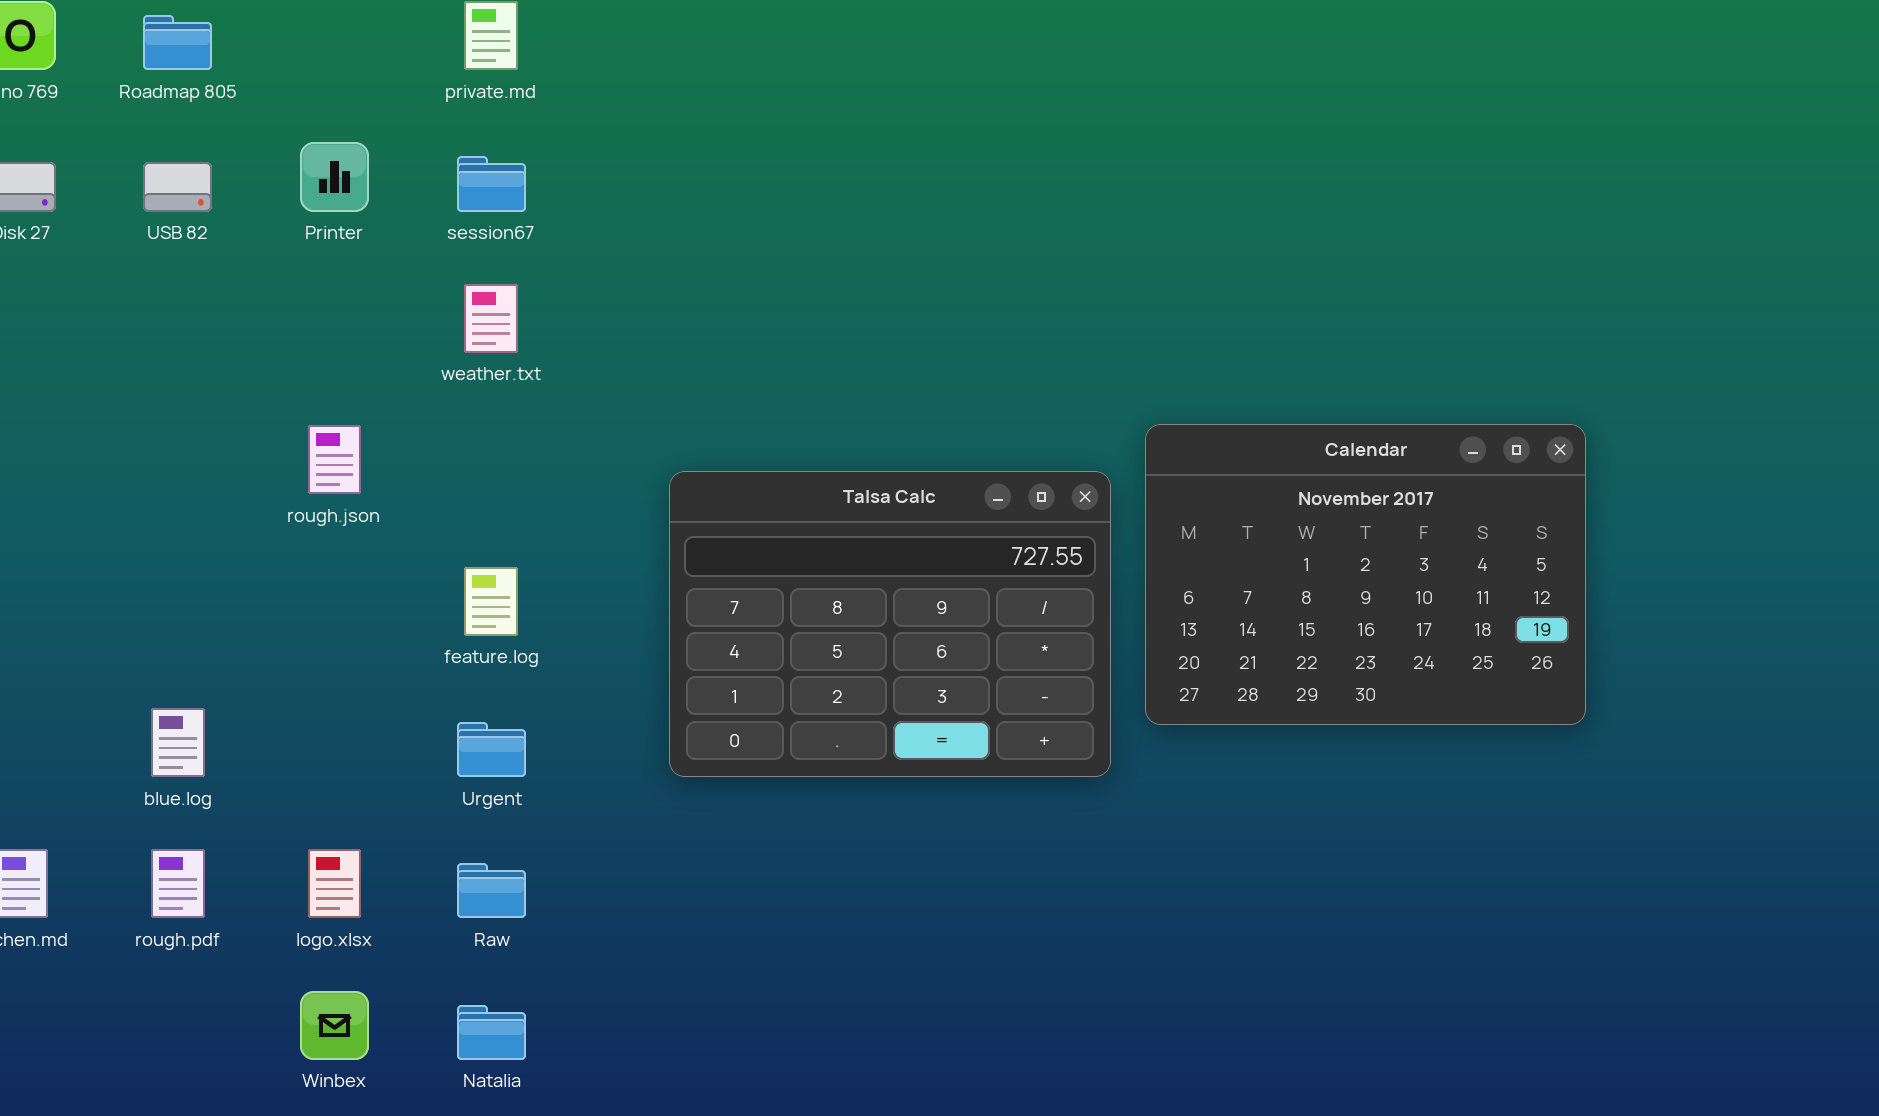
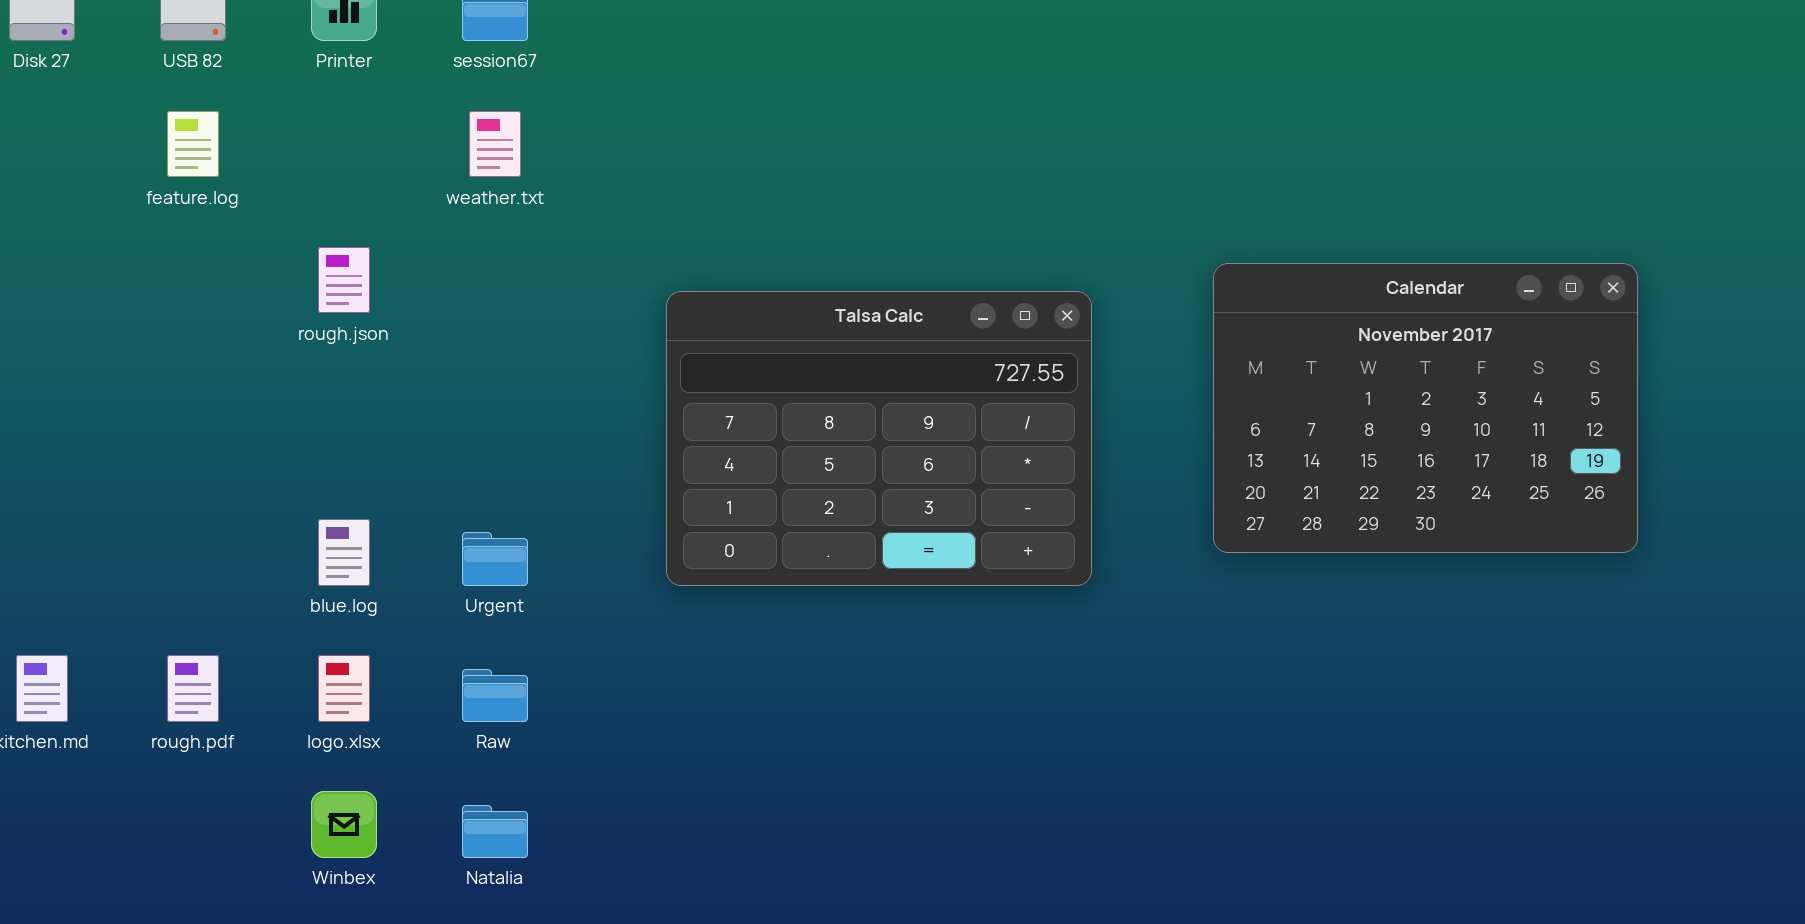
Calendar: [1145,424,1586,725] -> [1213,263,1638,553], moved
feature.log: [464,567,518,636] -> [167,111,219,177], moved
blue.log: [151,708,205,777] -> [318,519,370,586], moved

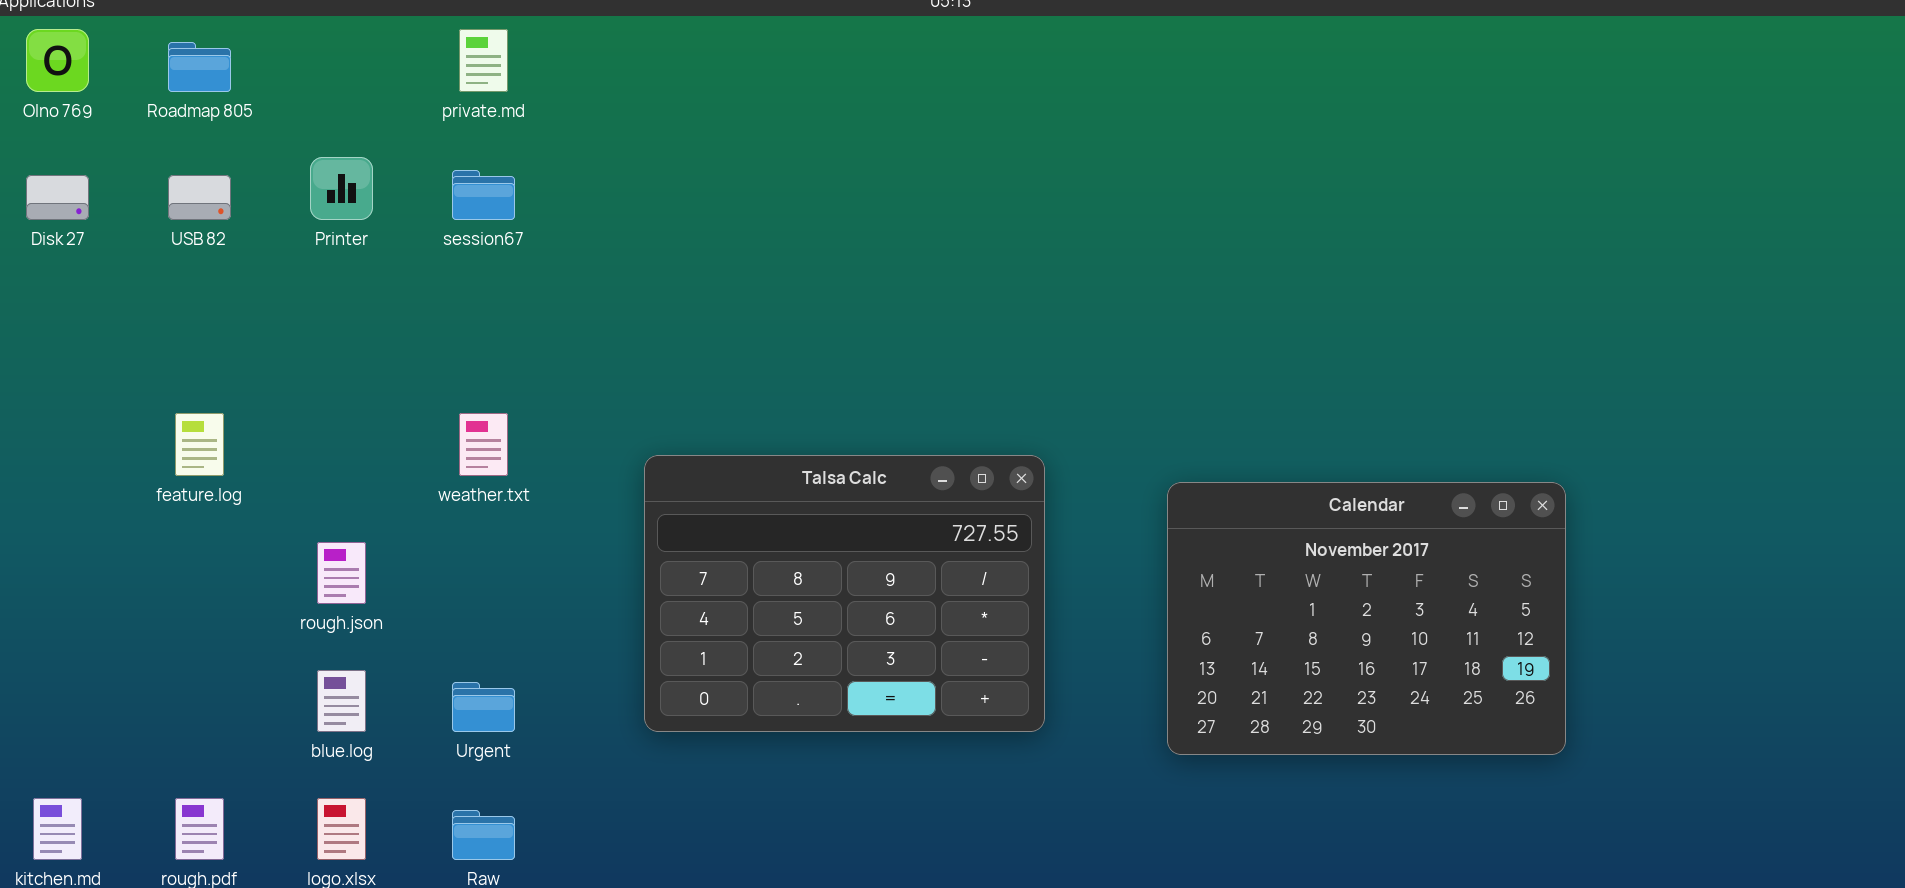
feature.log: [167,111,219,177] -> [175,413,224,476], moved
weather.txt: [469,111,521,177] -> [459,413,508,476], moved
rough.json: [318,247,370,313] -> [317,542,366,604], moved
Calendar: [1213,263,1638,553] -> [1167,482,1566,755], moved

